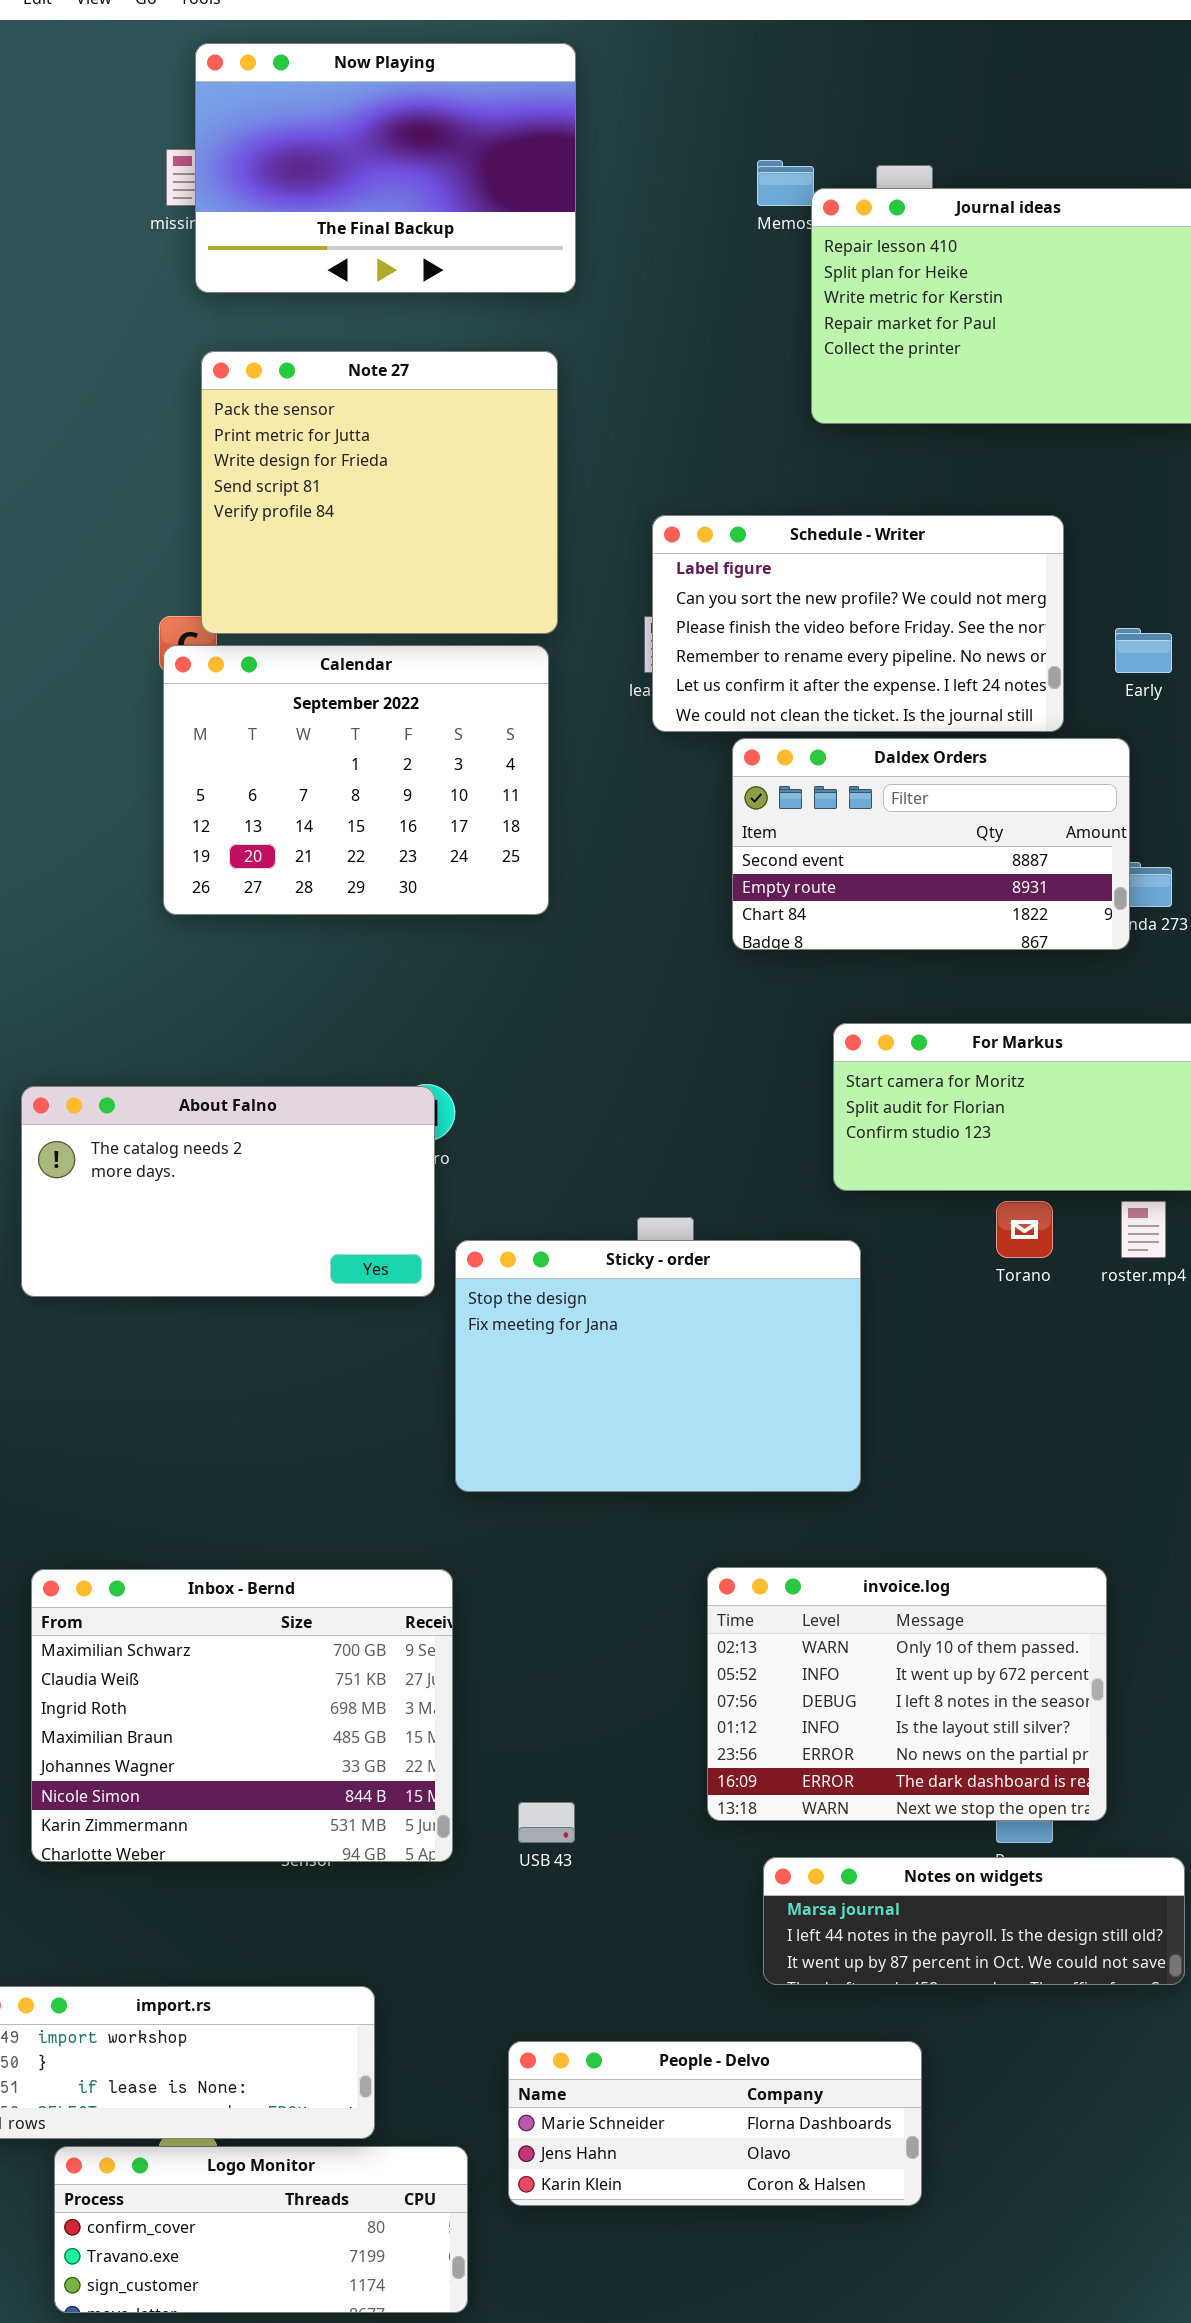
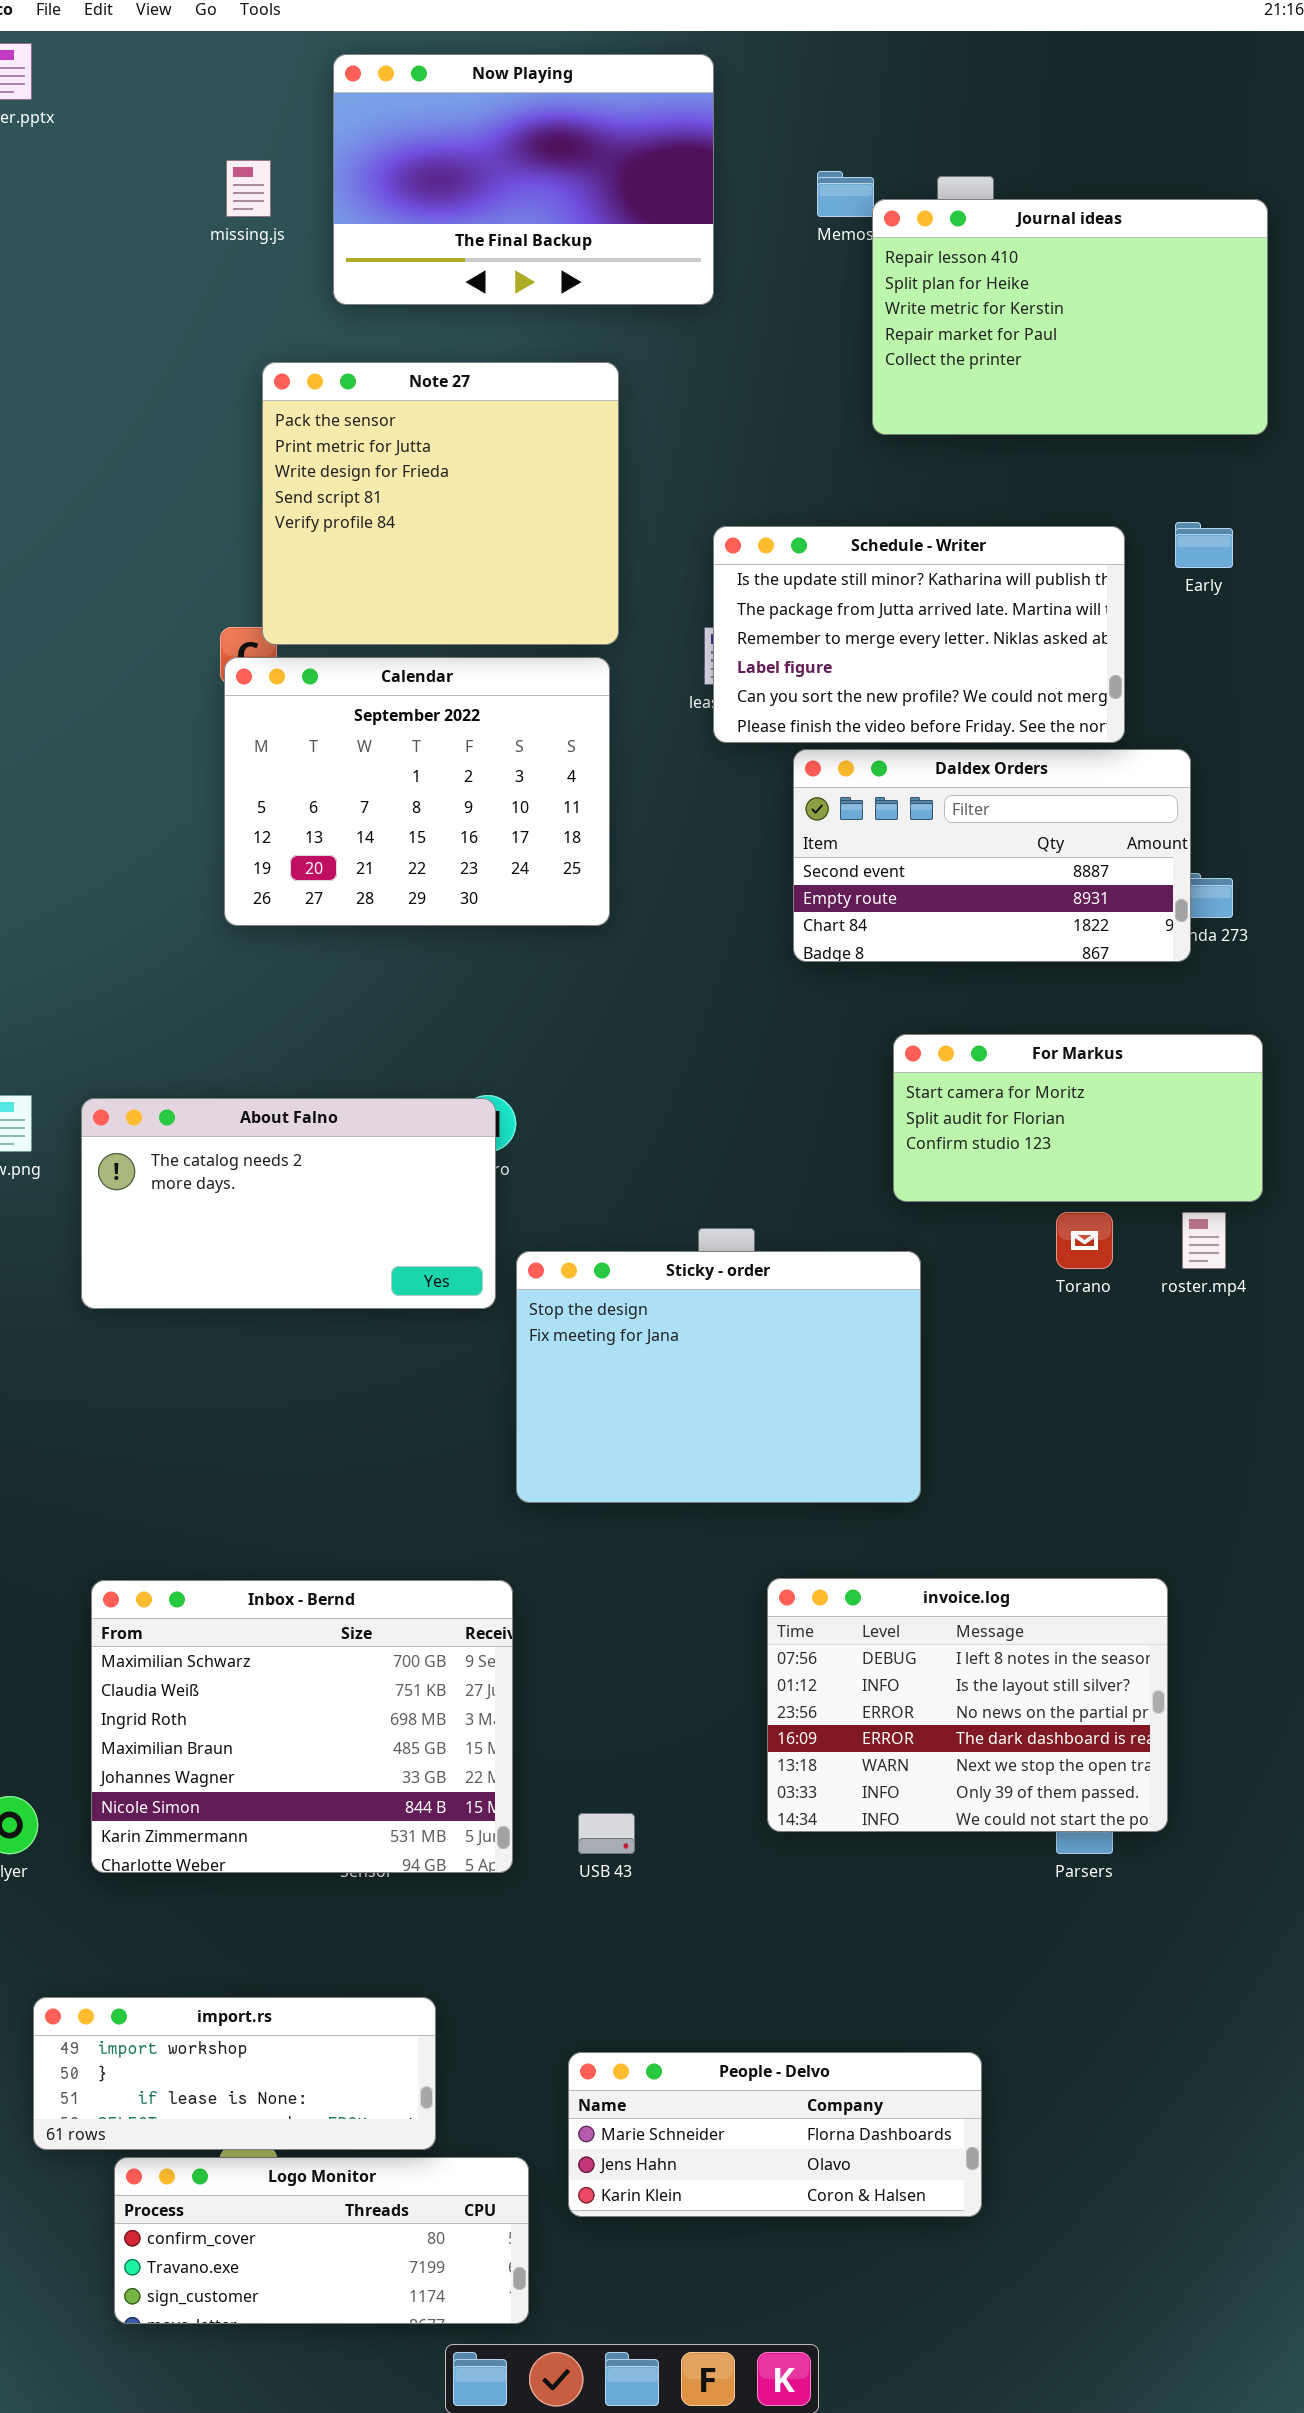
Now Playing: [195,43,576,293] -> [333,54,714,305], moved
Schedule - Writer: [652,515,1064,732] -> [713,526,1125,743], scrolled up 3 rows
Early: [1115,628,1172,673] -> [1175,522,1233,568], moved
invoice.log: [707,1567,1107,1821] -> [767,1578,1168,1832], scrolled down 2 rows
Notes on widgets: [763,1857,1185,1985] -> none, closed

